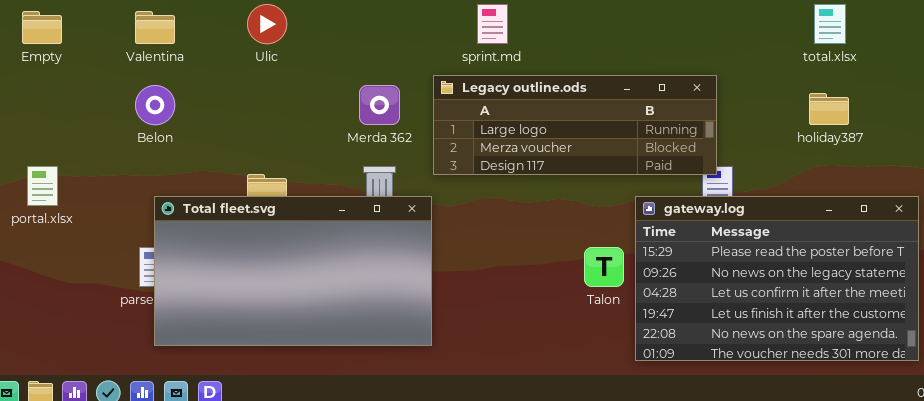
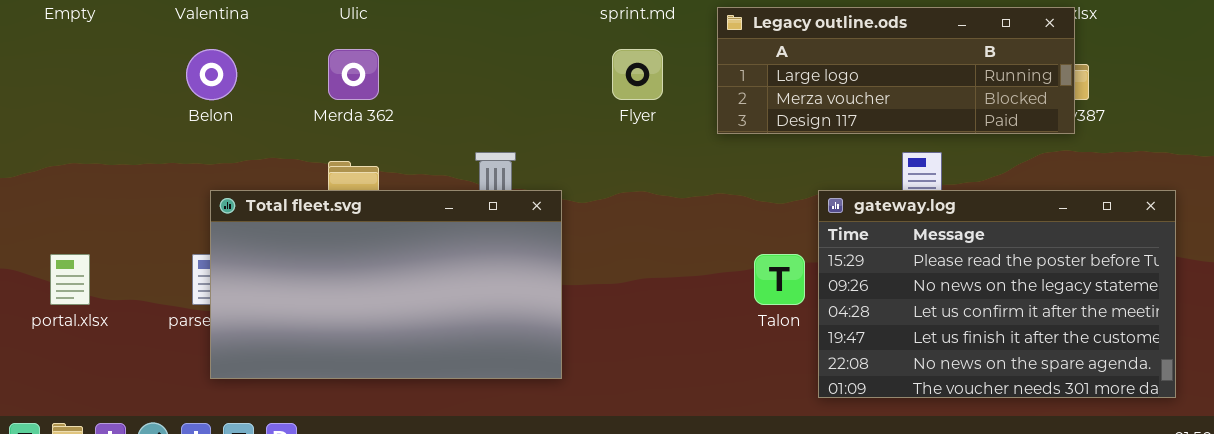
Legacy outline.ods: [433,75,717,175] -> [717,7,1075,134], moved
Merda 362: [359,85,400,125] -> [328,49,379,100], moved
portal.xlsx: [27,166,58,206] -> [50,254,90,305], moved

